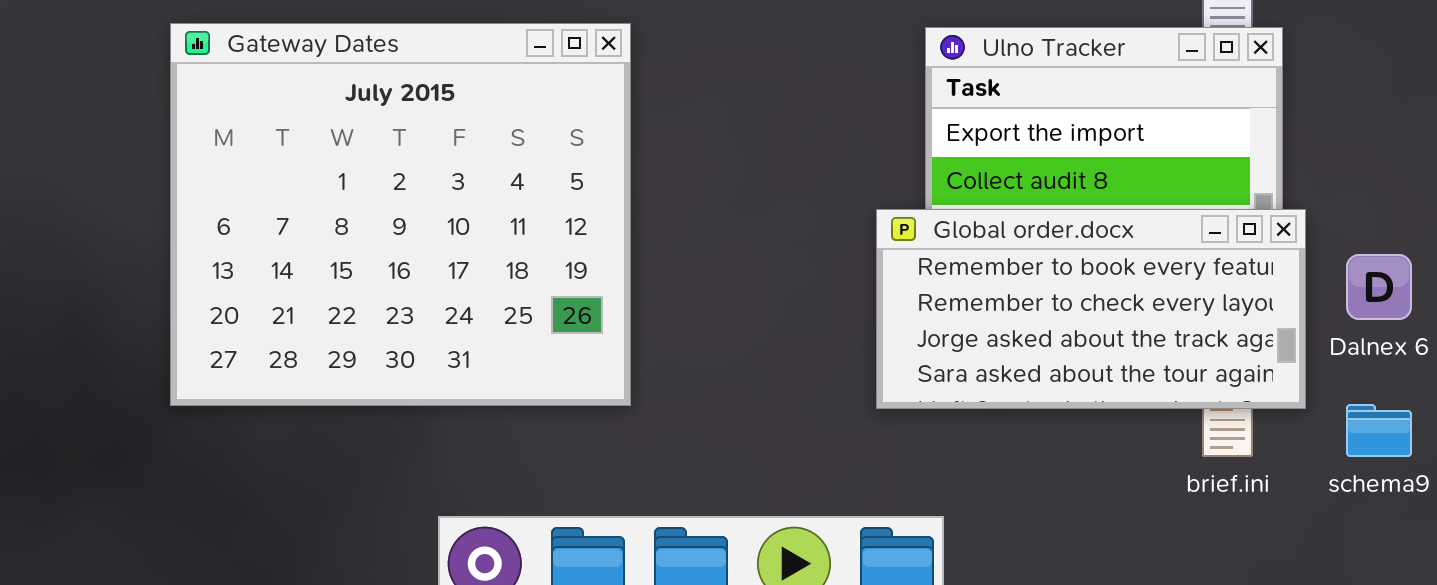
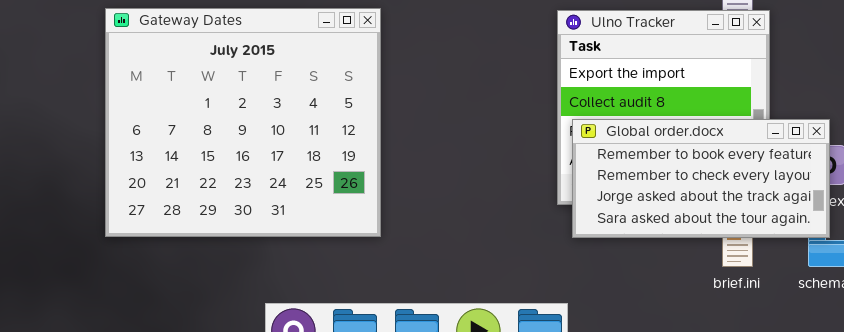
Global order.docx: [876,209,1306,409] -> [572,119,830,238], moved

